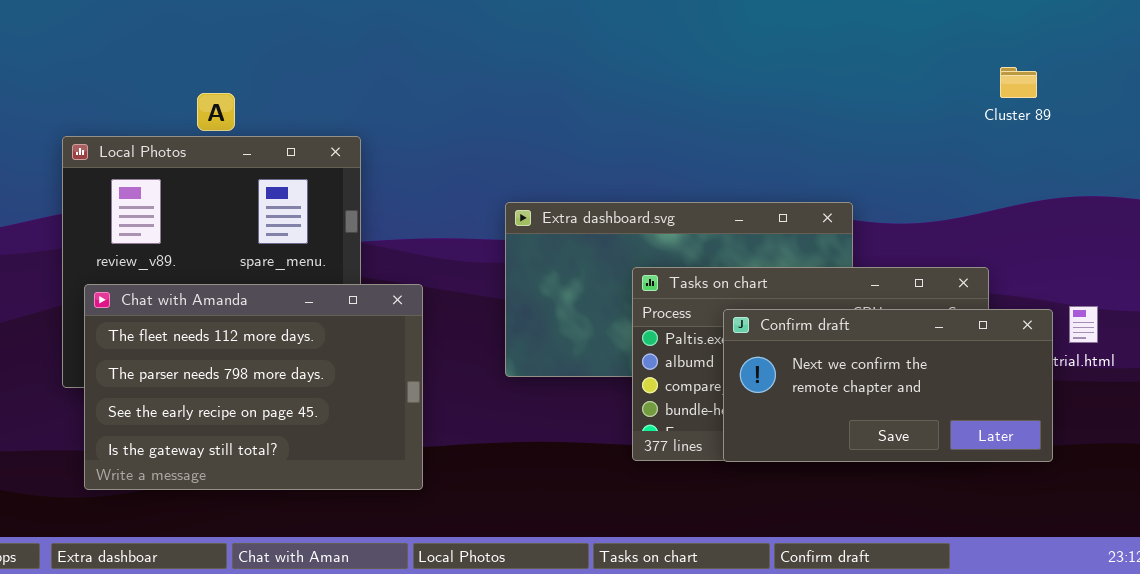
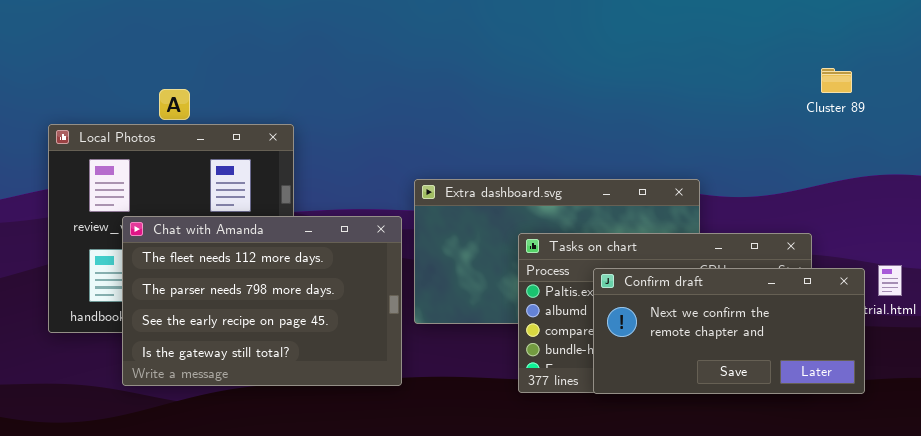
Chat with Amanda: [84,284,423,490] -> [122,216,402,386], moved

